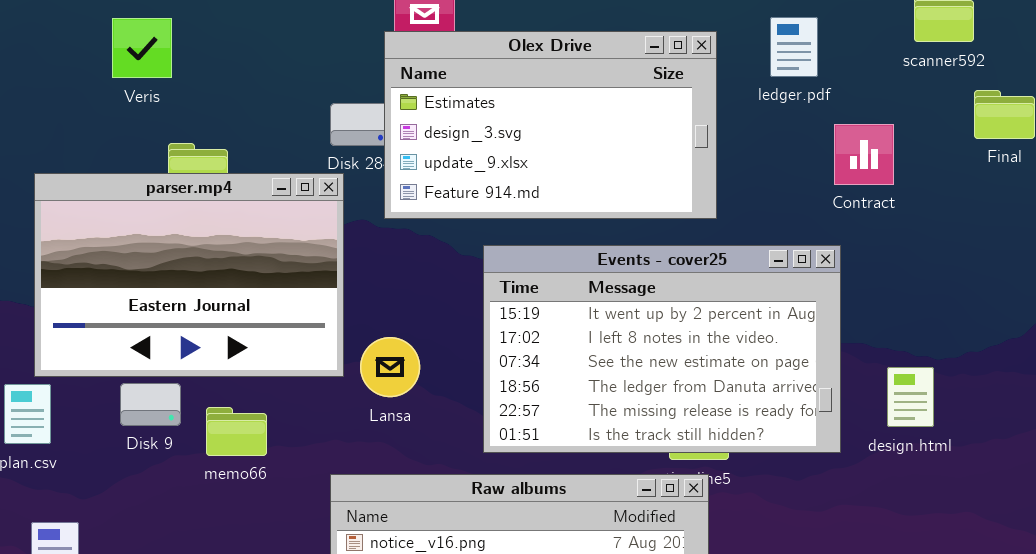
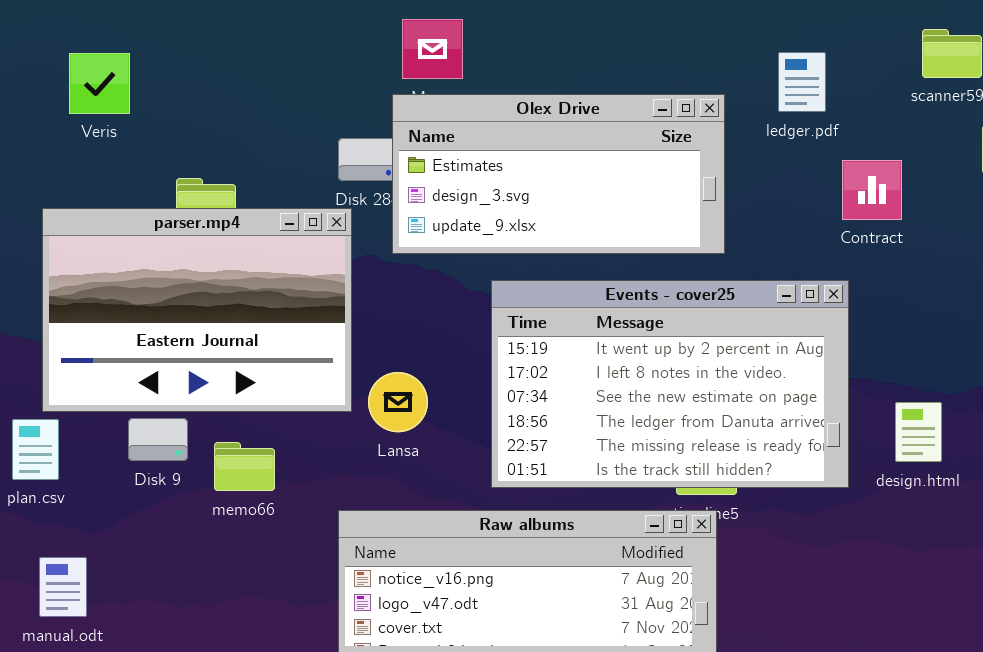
Veris: [112,18,172,78] -> [69,53,130,114], moved
Olex Drive: [384,31,717,219] -> [392,94,725,254], resized

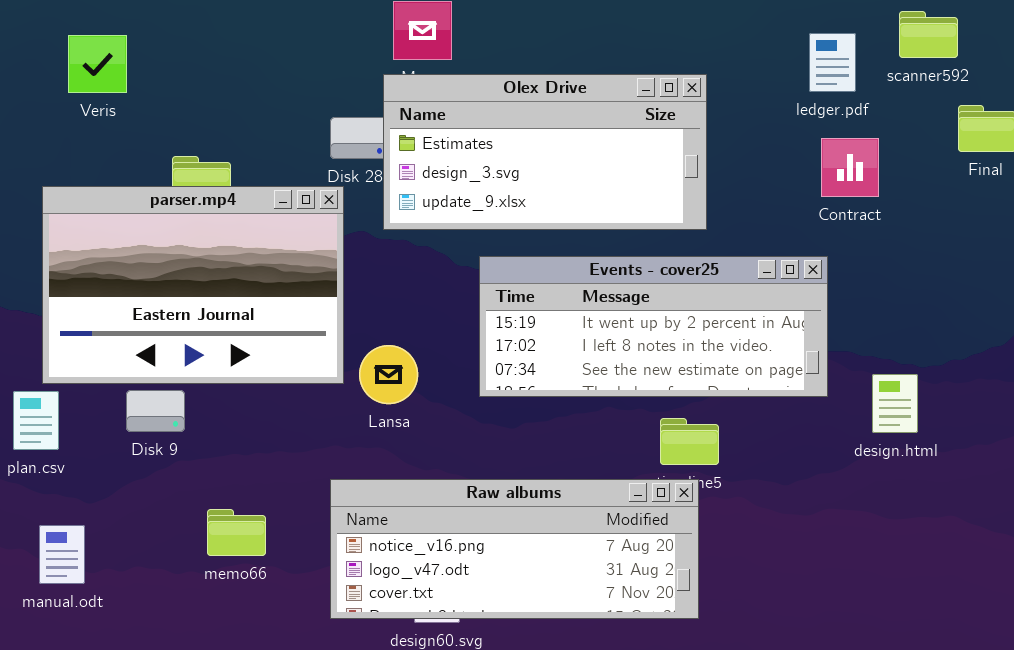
ledger.pdf: [778,52,826,112] -> [809,33,856,92], moved
Events - cover25: [491,280,849,488] -> [479,256,828,397], resized
memo66: [214,442,275,491] -> [207,509,266,556], moved

